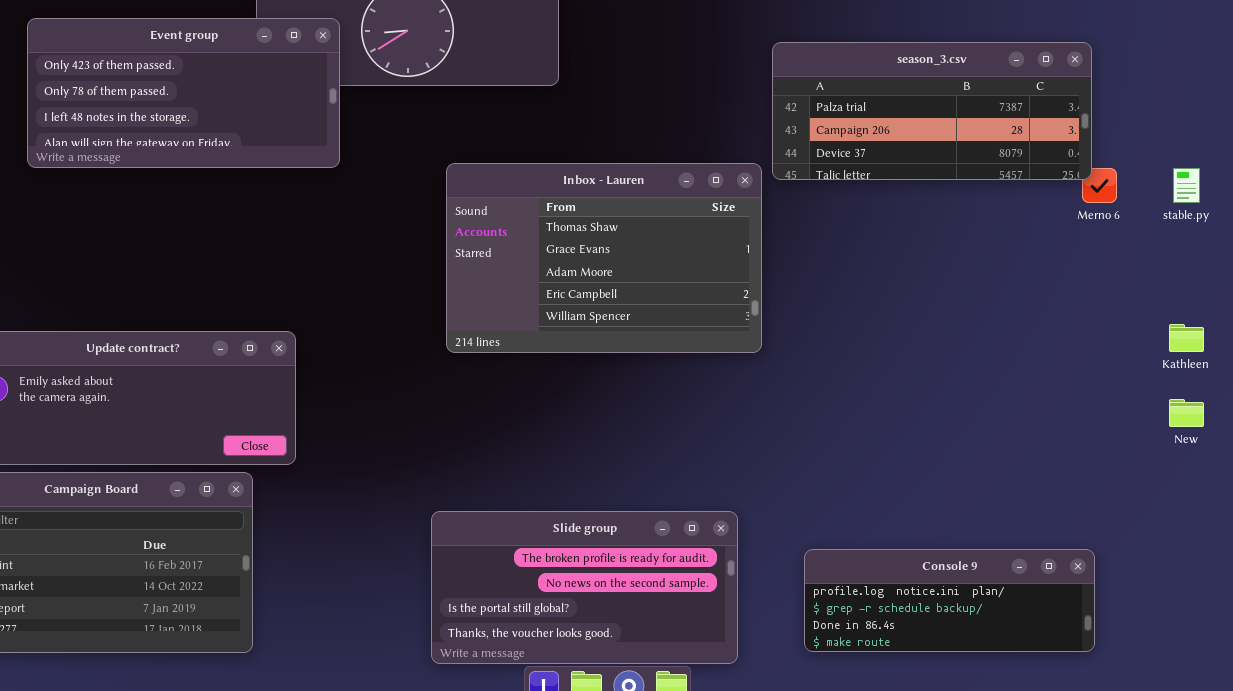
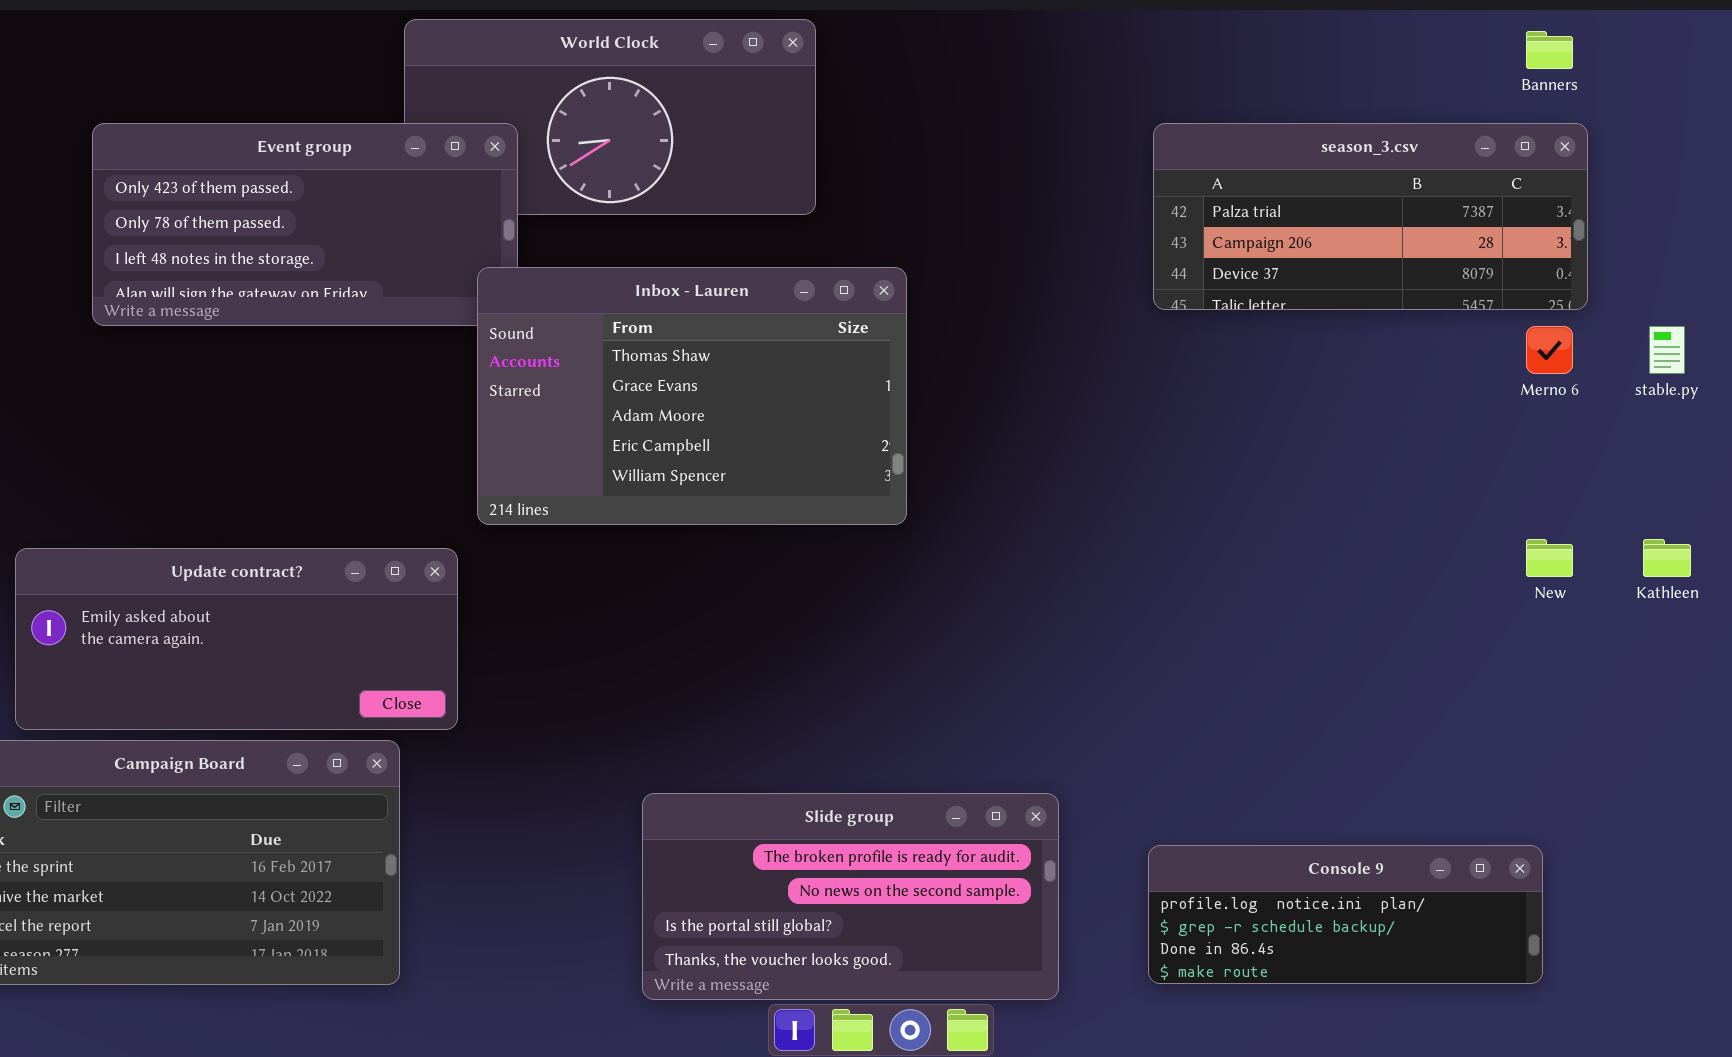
season_3.csv: [772,42,1092,180] -> [1153,123,1588,310], moved
Inbox - Lauren: [446,163,762,353] -> [477,267,907,525], moved
New: [1169,399,1204,427] -> [1526,539,1573,577], moved

